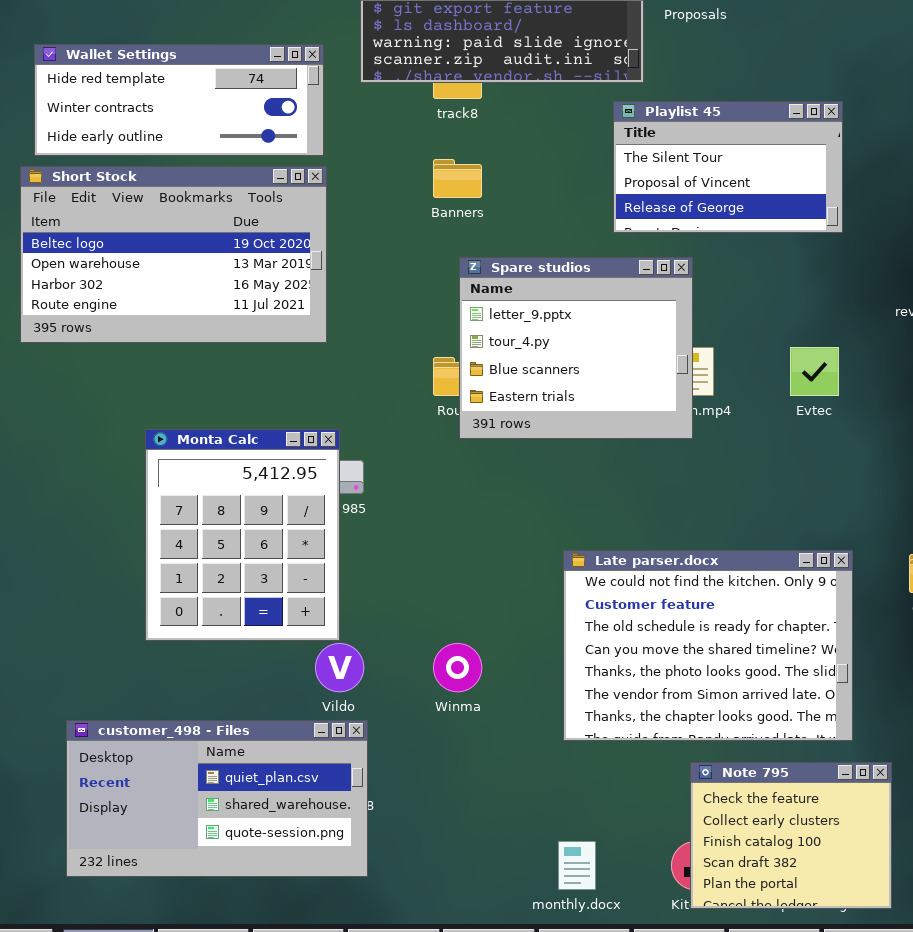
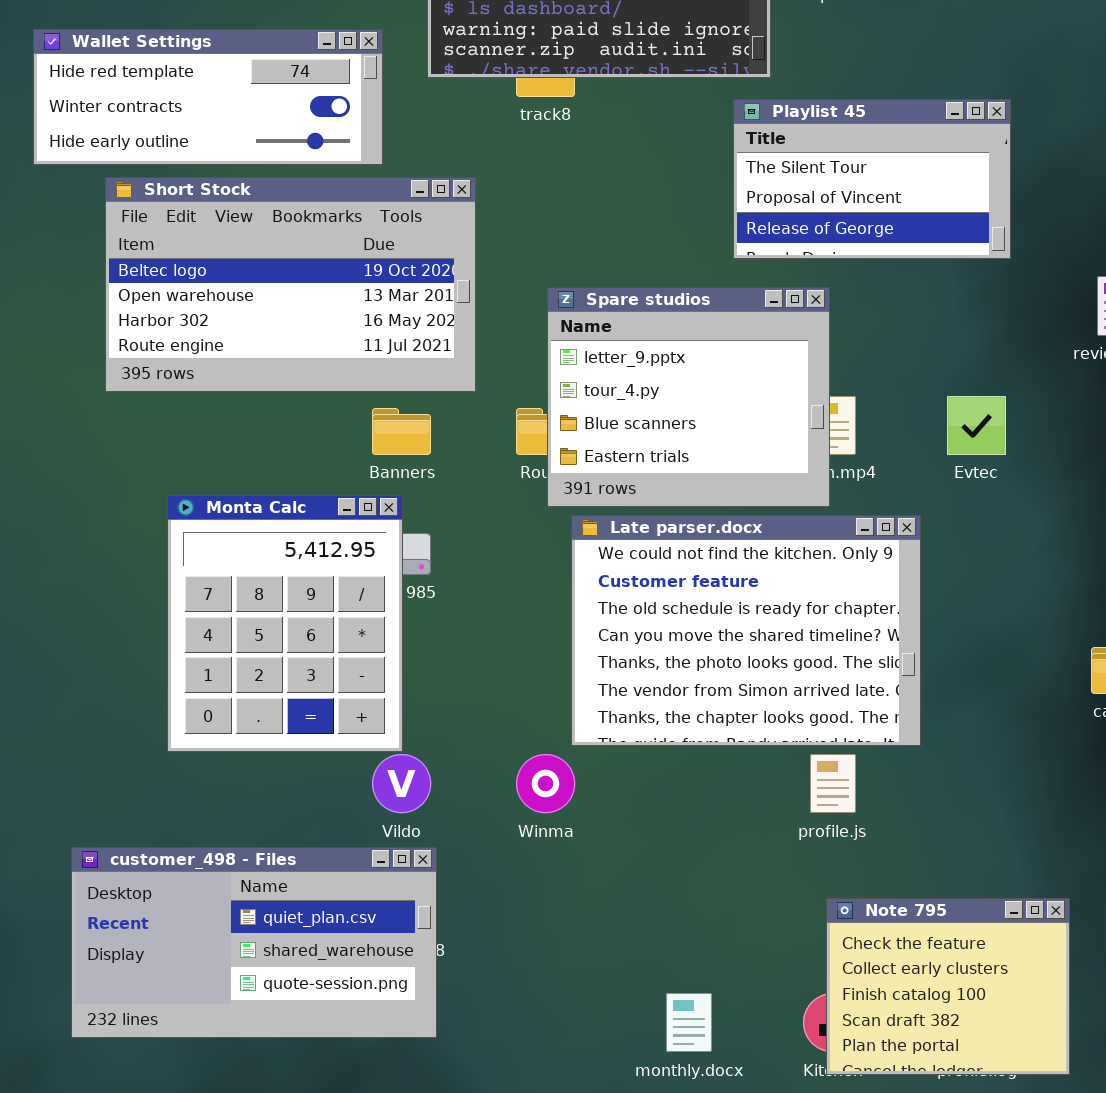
Banners: [433,159,482,198] -> [372,408,431,455], moved
Short Stock: [20,166,327,343] -> [105,177,476,392], moved
Late parser.docx: [563,550,853,741] -> [571,515,921,746], moved

